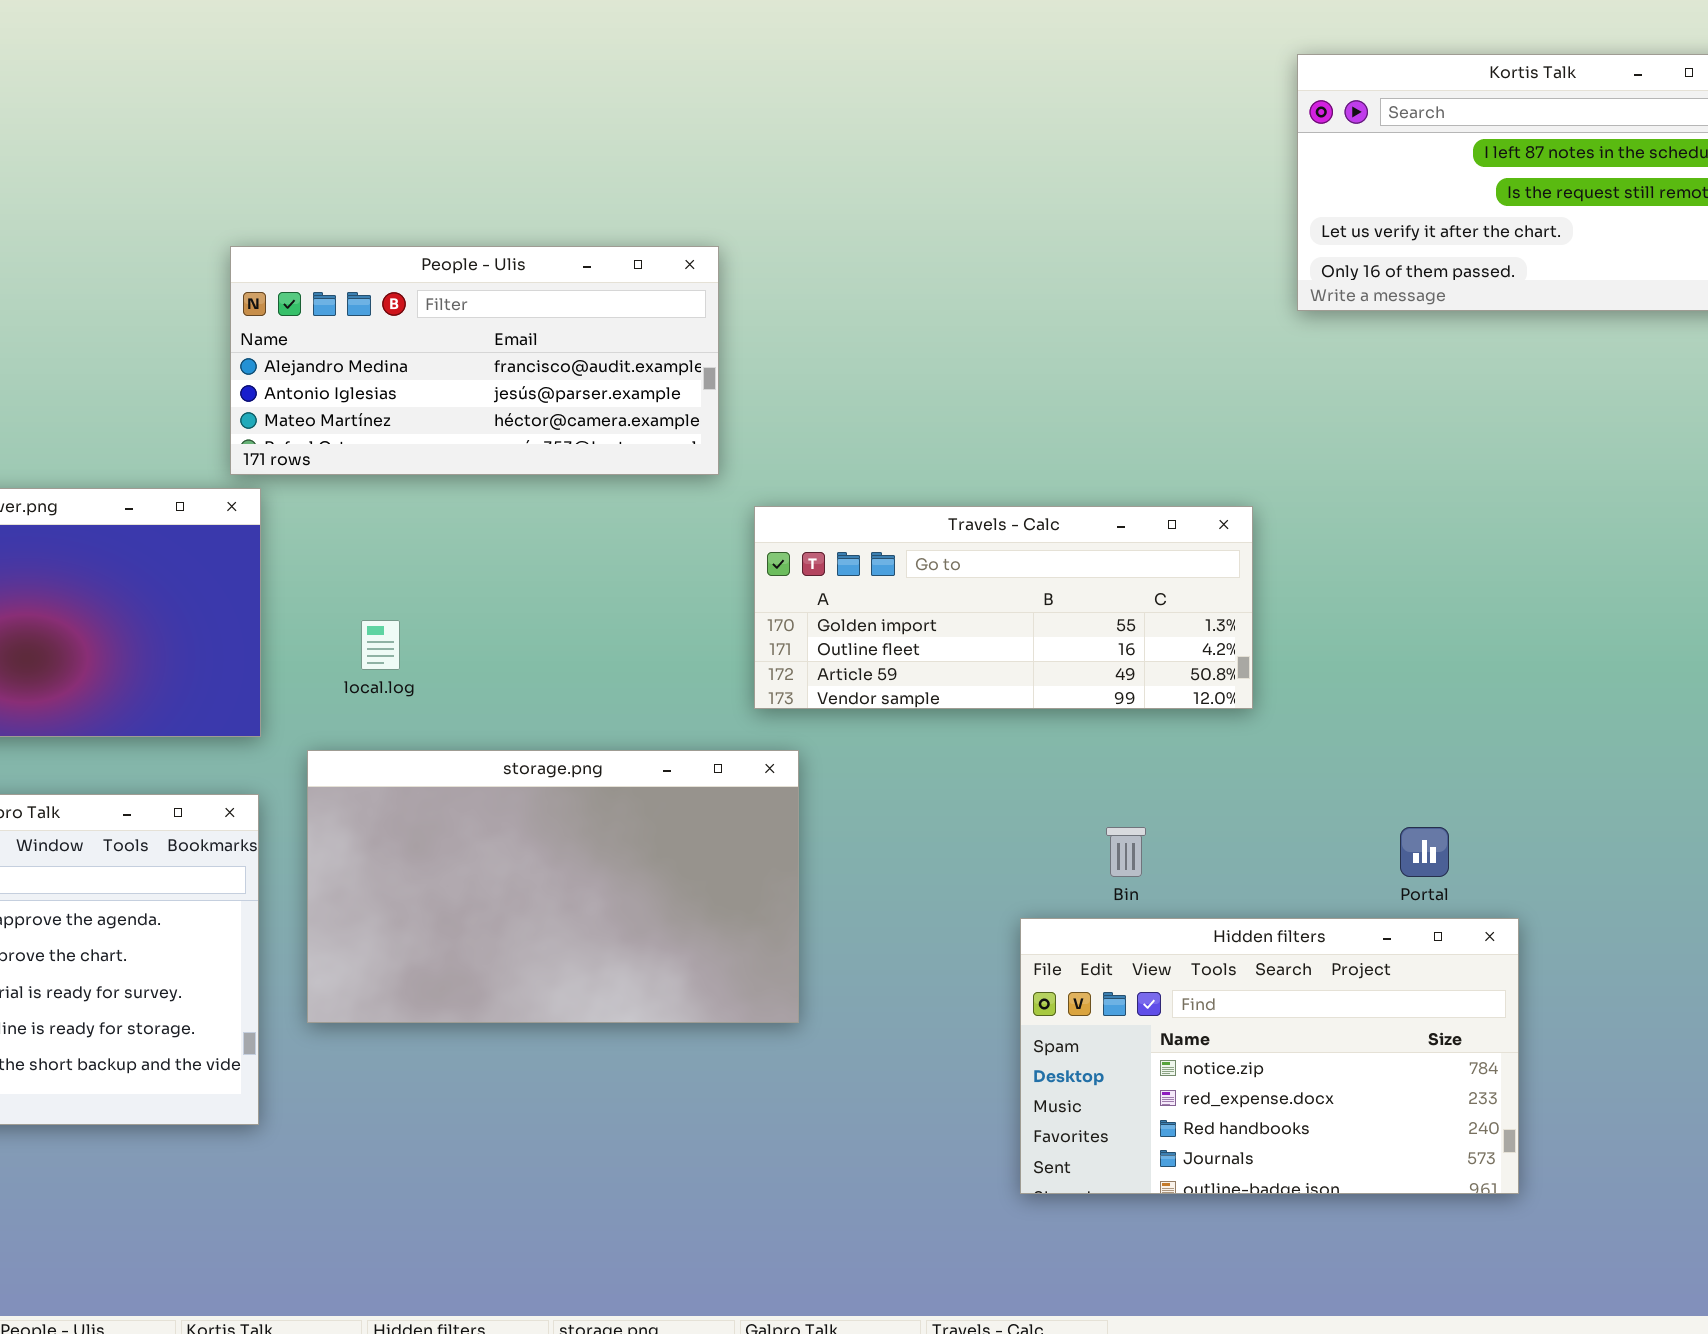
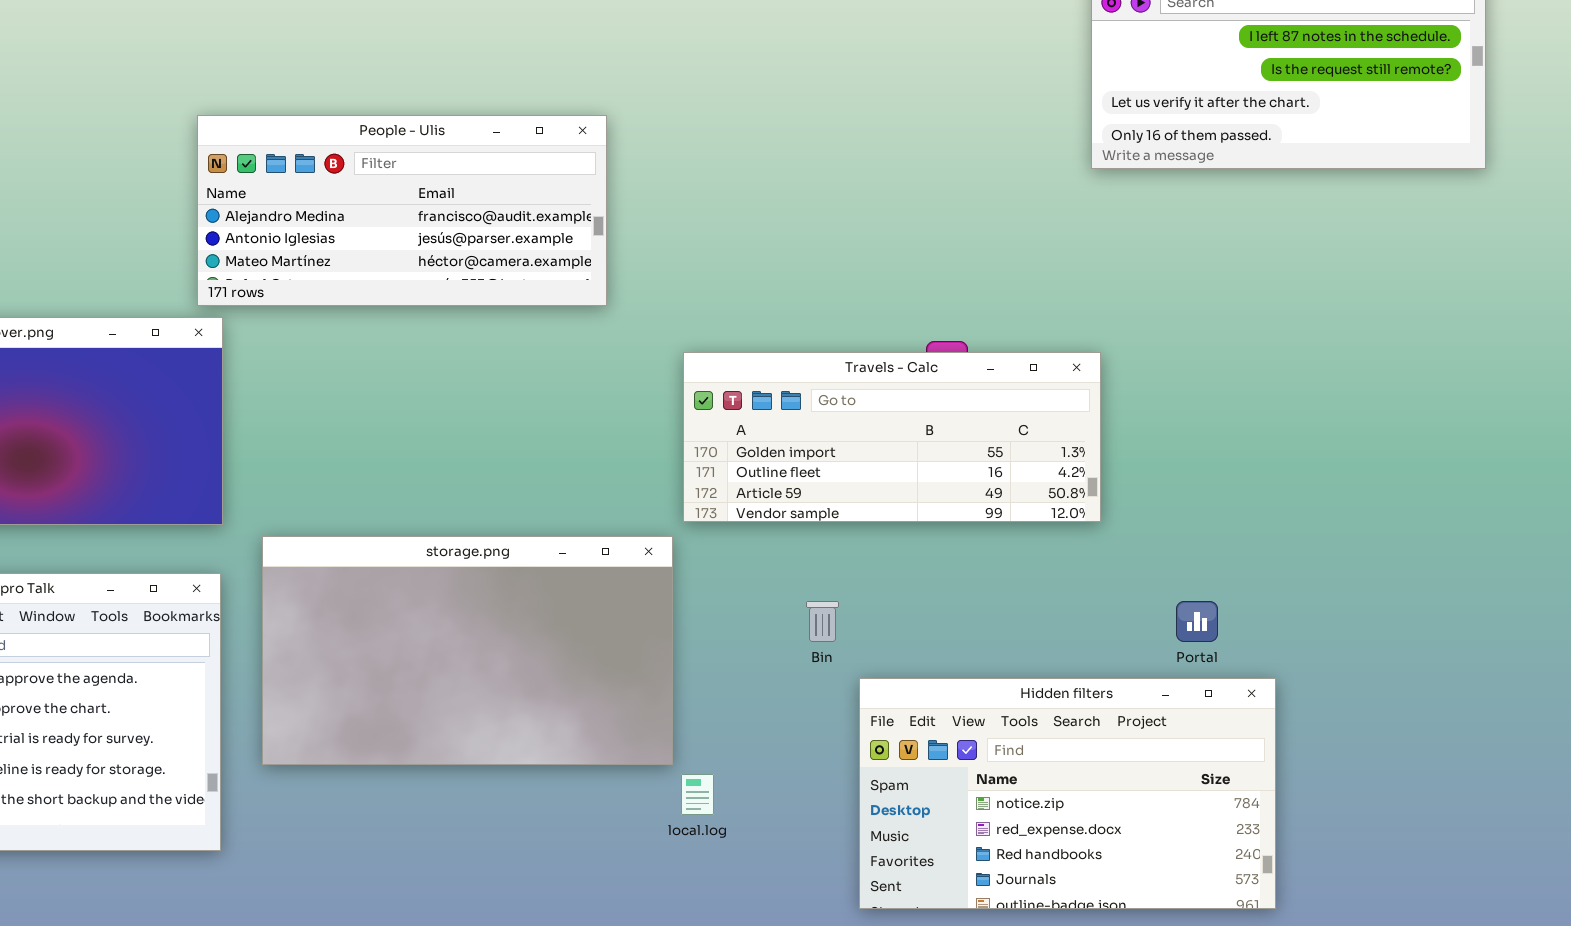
Travels - Calc: [754,506,1253,709] -> [683,352,1101,522], moved
local.log: [361,620,400,670] -> [681,774,714,815], moved
Bin: [1106,827,1146,877] -> [806,601,839,642], moved

